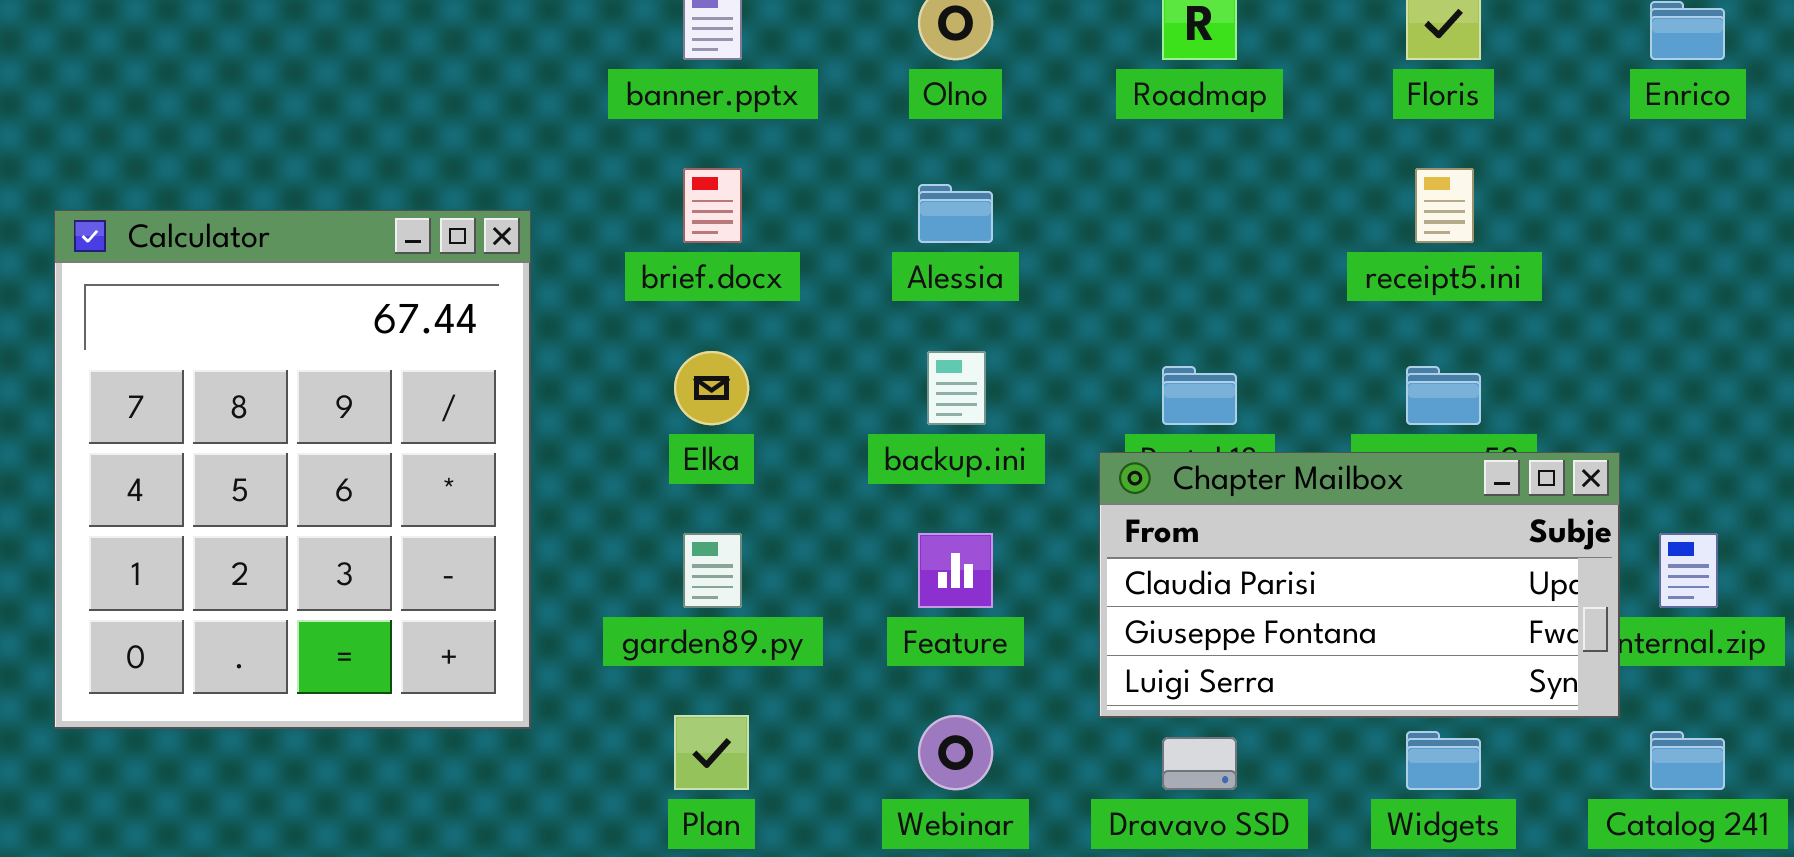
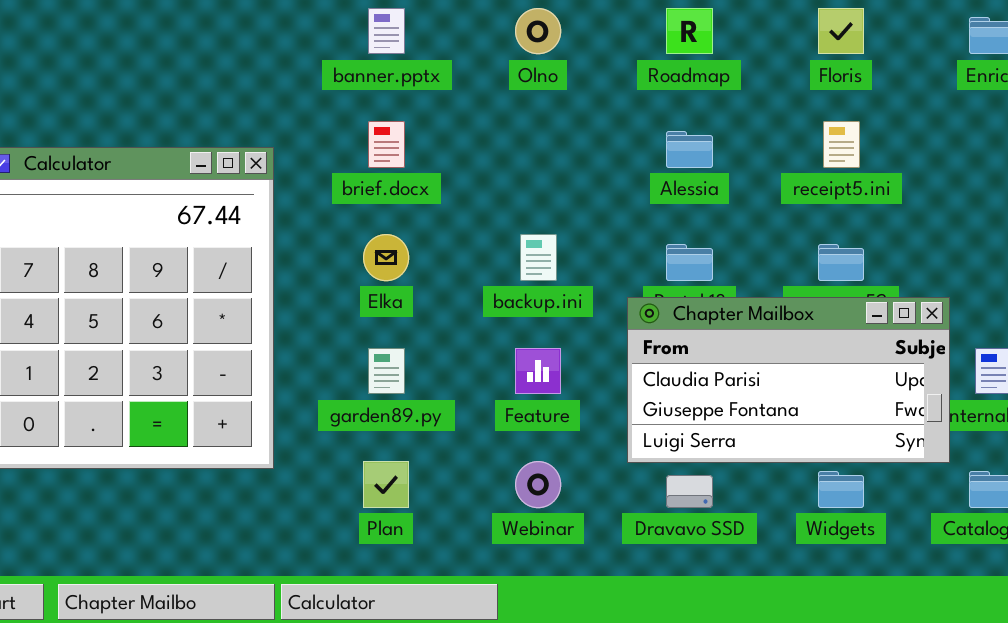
Alessia: [918,184,993,243] -> [666,131,713,168], moved

